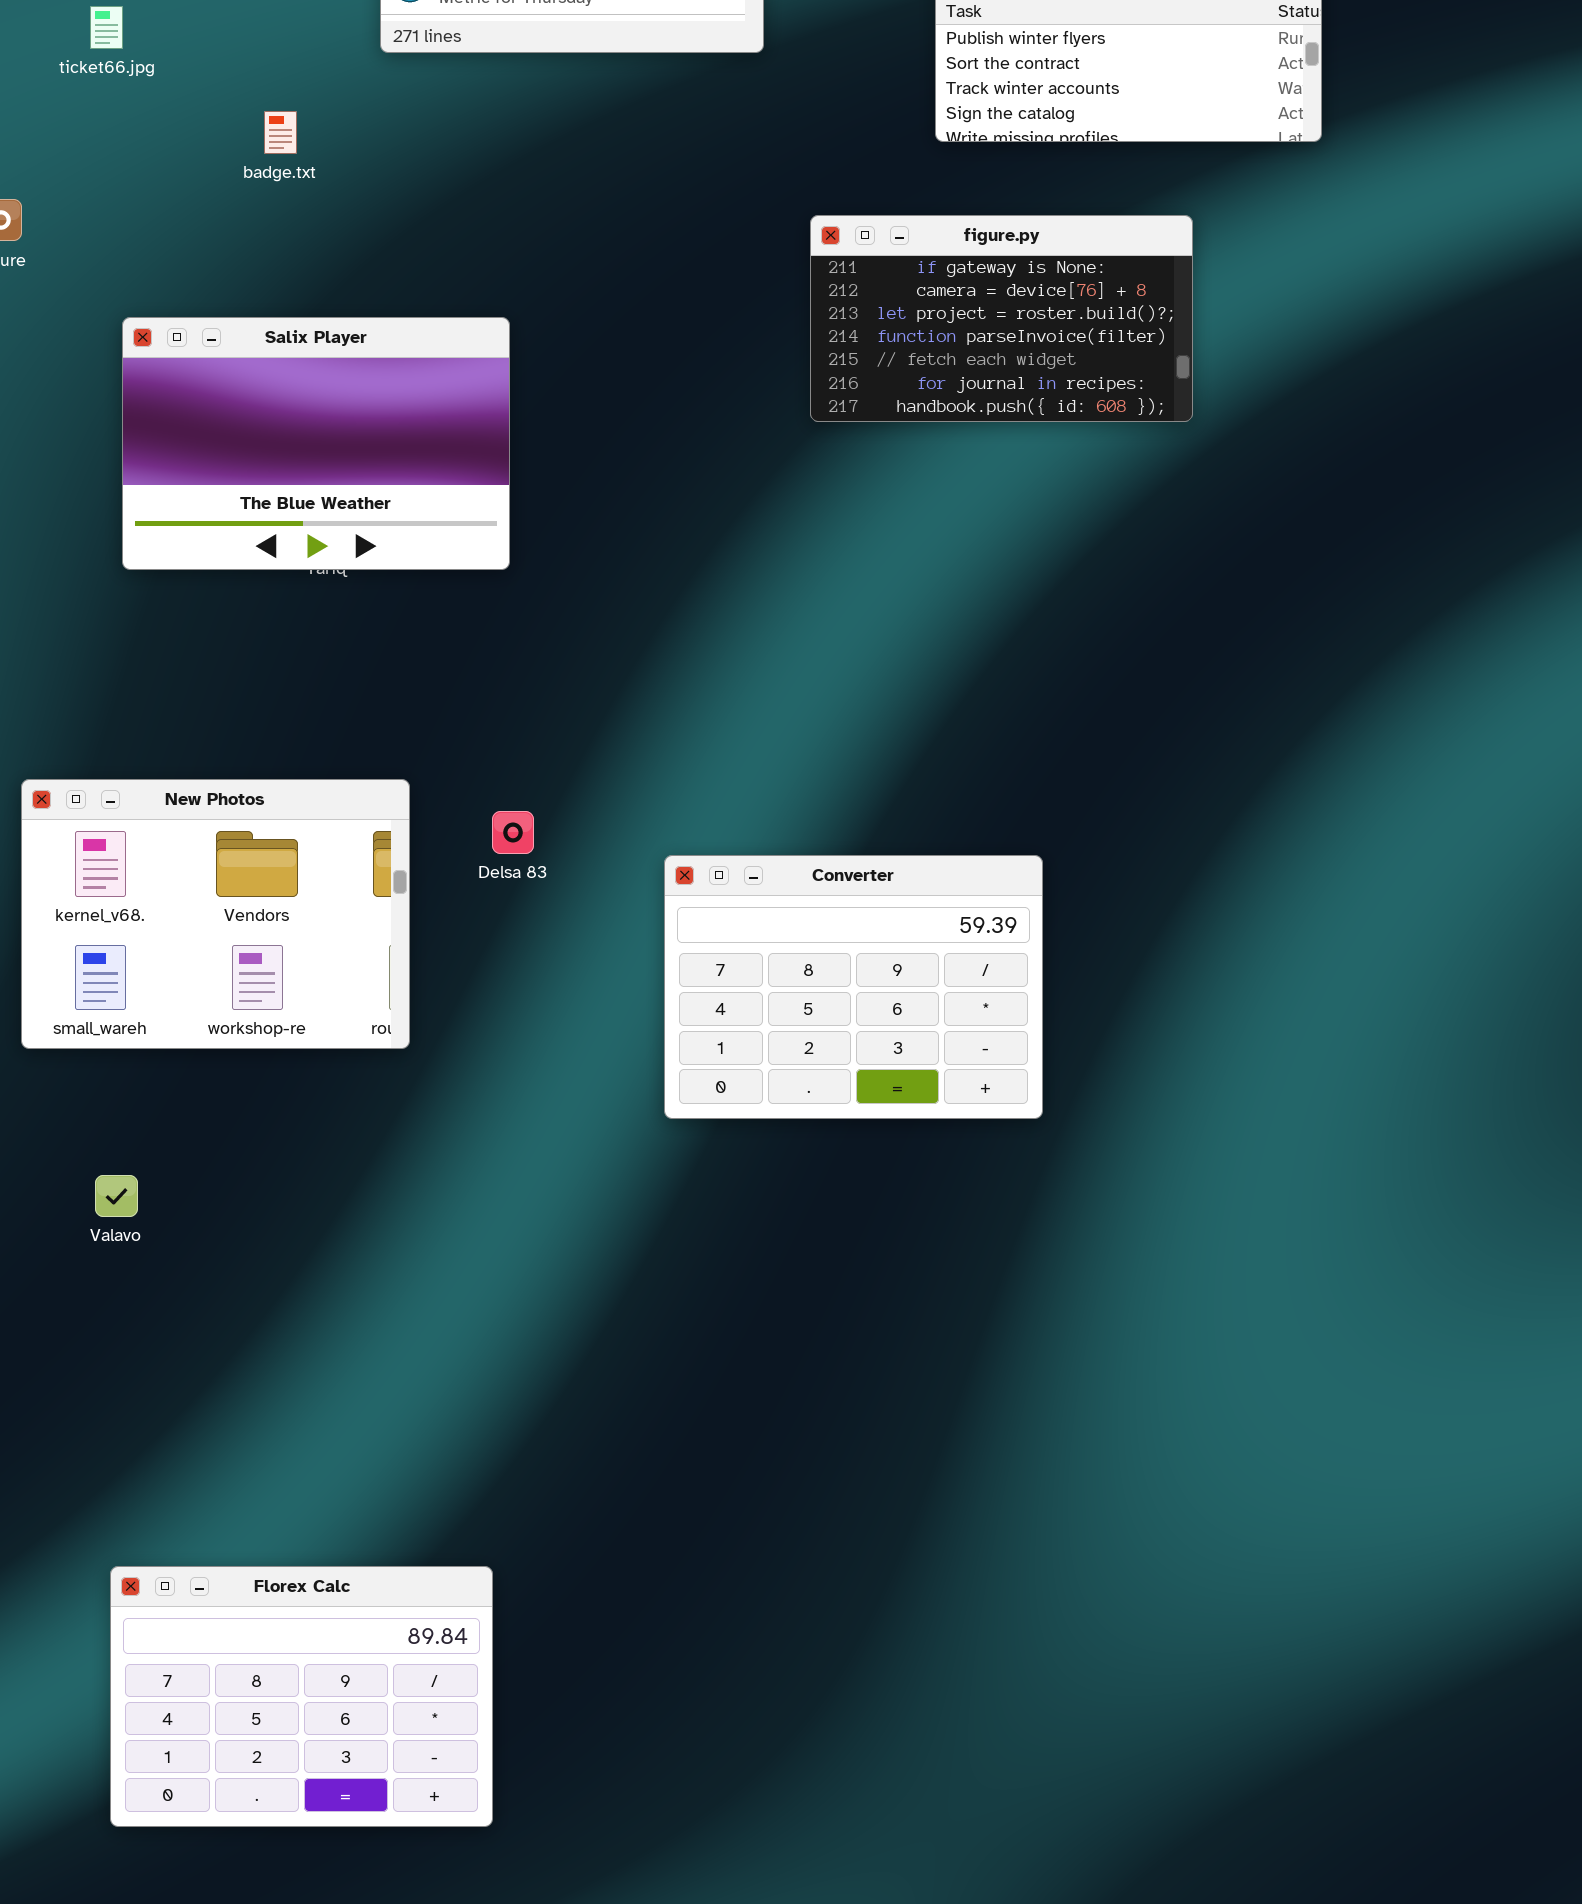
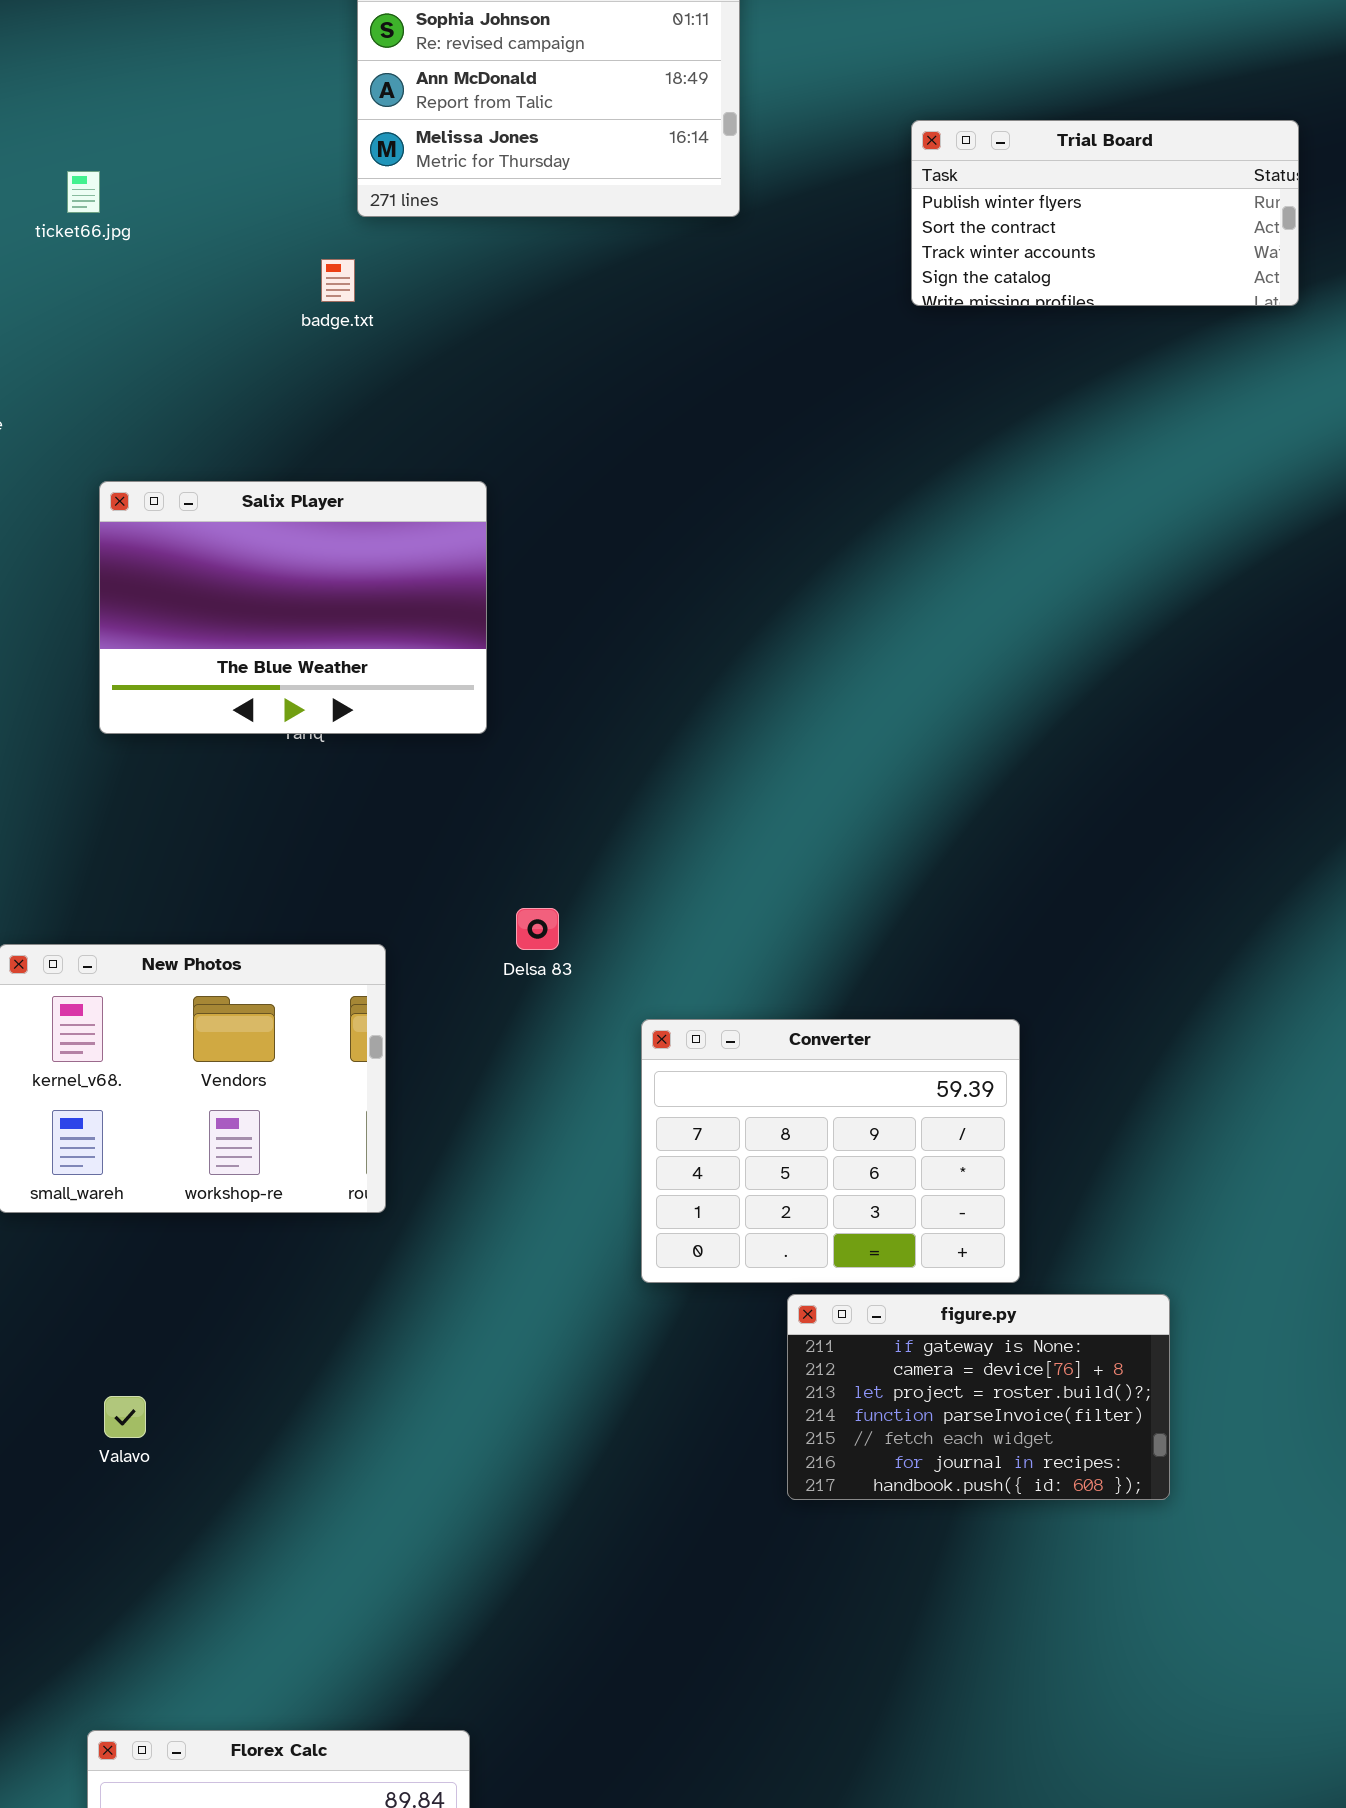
badge.txt: [264,111,297,154] -> [321,259,355,302], moved
figure.py: [810,215,1193,422] -> [787,1294,1170,1500], moved
Delsa 83: [492,811,534,854] -> [516,908,559,950], moved
Valavo: [95,1175,138,1217] -> [104,1396,146,1438], moved

